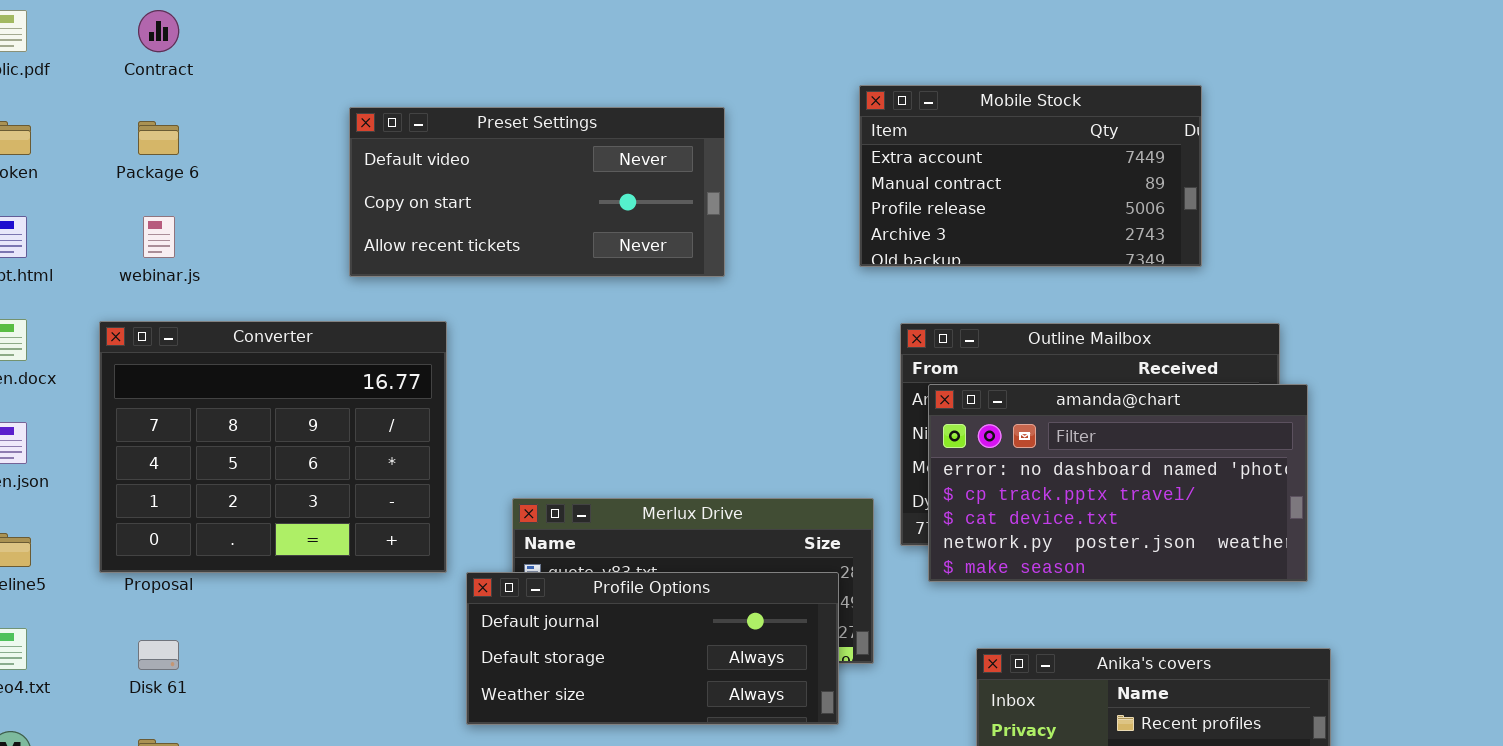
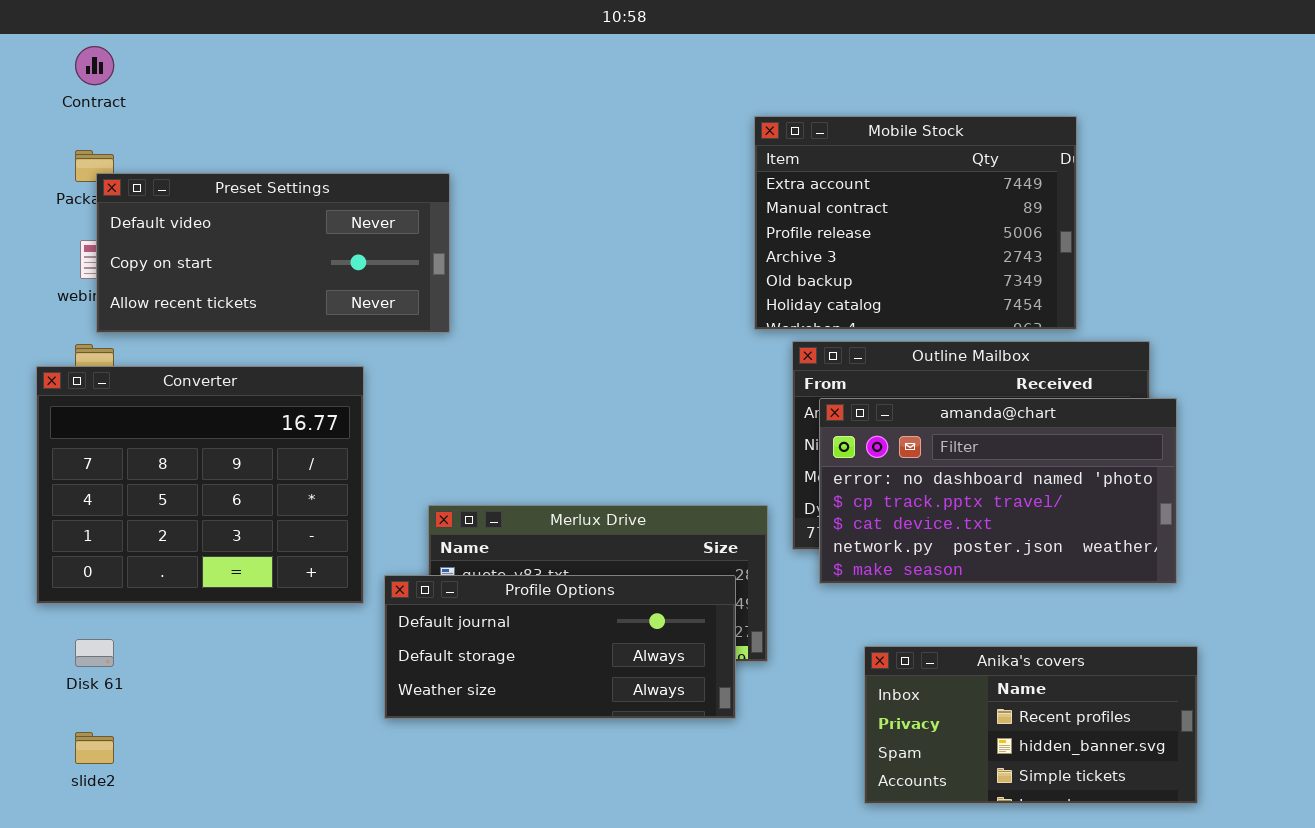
Mobile Stock: [859,85,1202,267] -> [754,116,1077,330], resized
Preset Settings: [349,107,725,277] -> [96,173,450,333], moved
Converter: [99,321,447,573] -> [36,366,364,604], moved

